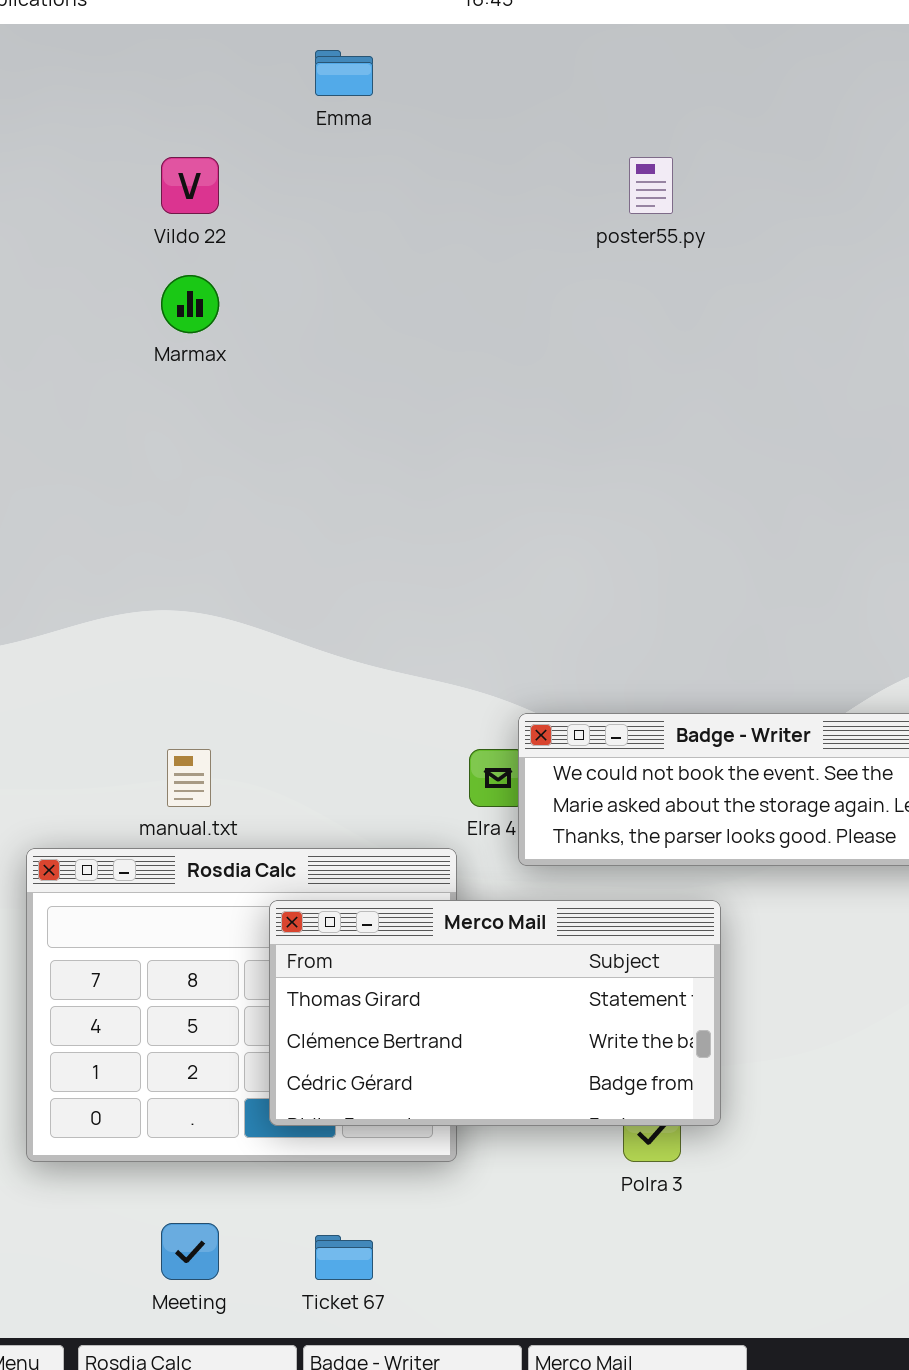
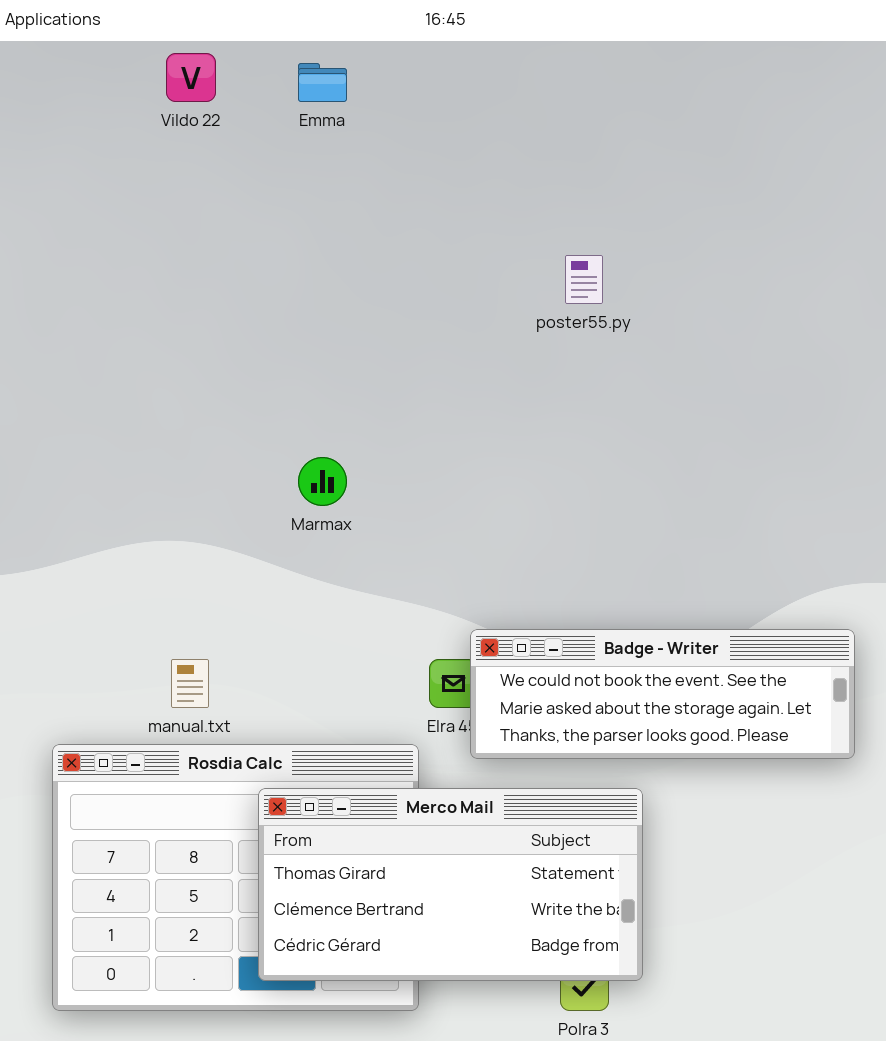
Vildo 22: [161,157,219,214] -> [166,53,216,102], moved
poster55.py: [629,157,673,214] -> [565,255,603,304], moved
Marmax: [161,275,219,333] -> [298,457,347,506], moved

